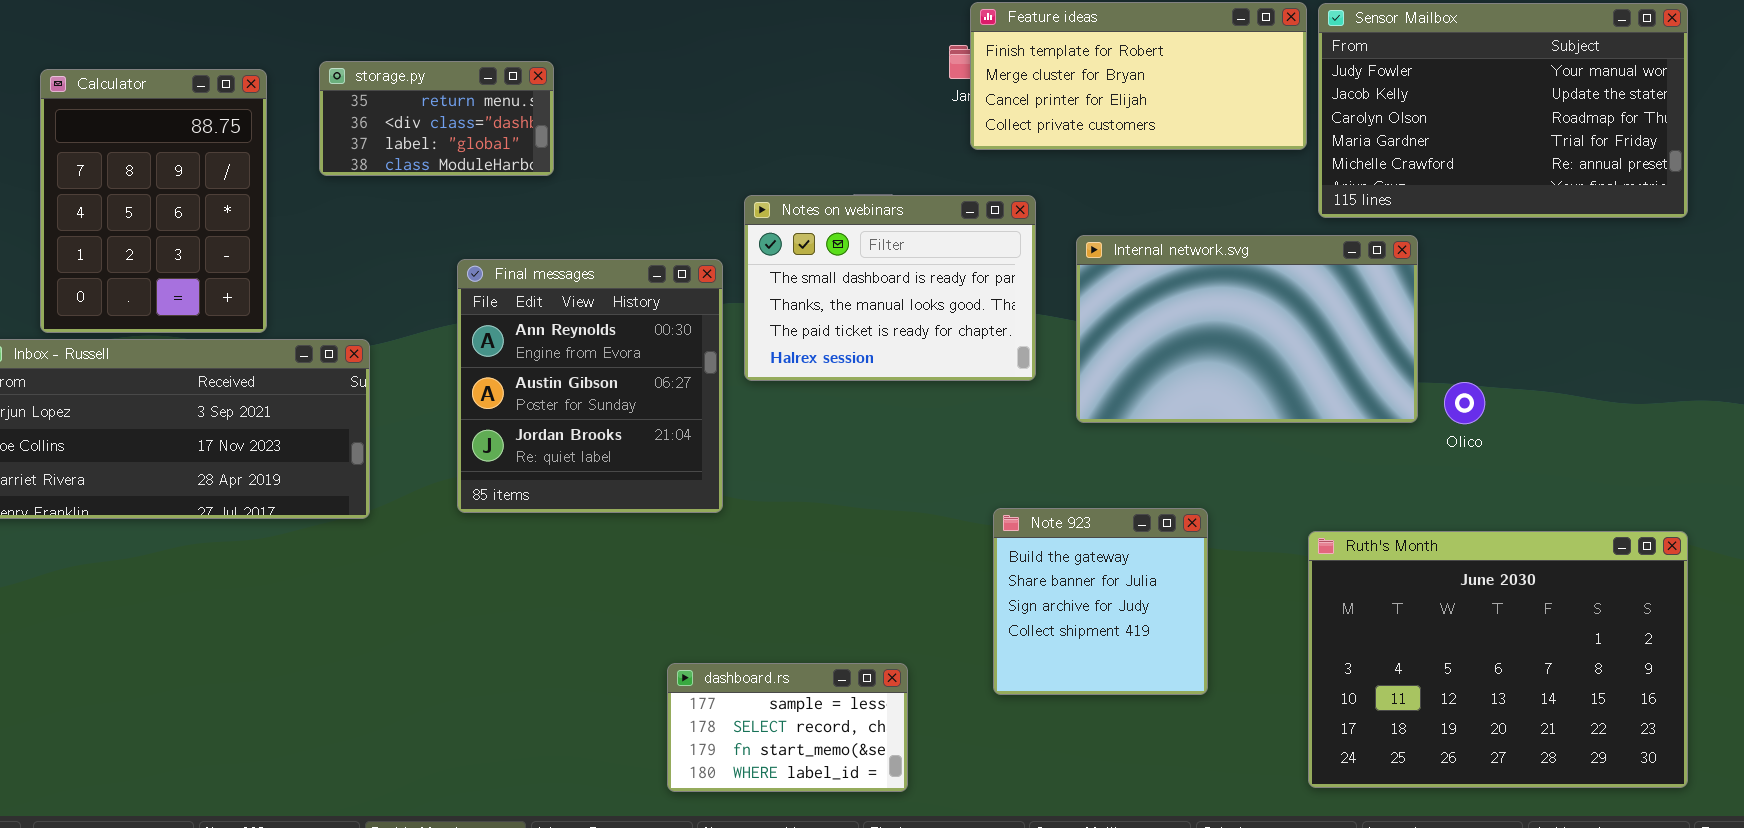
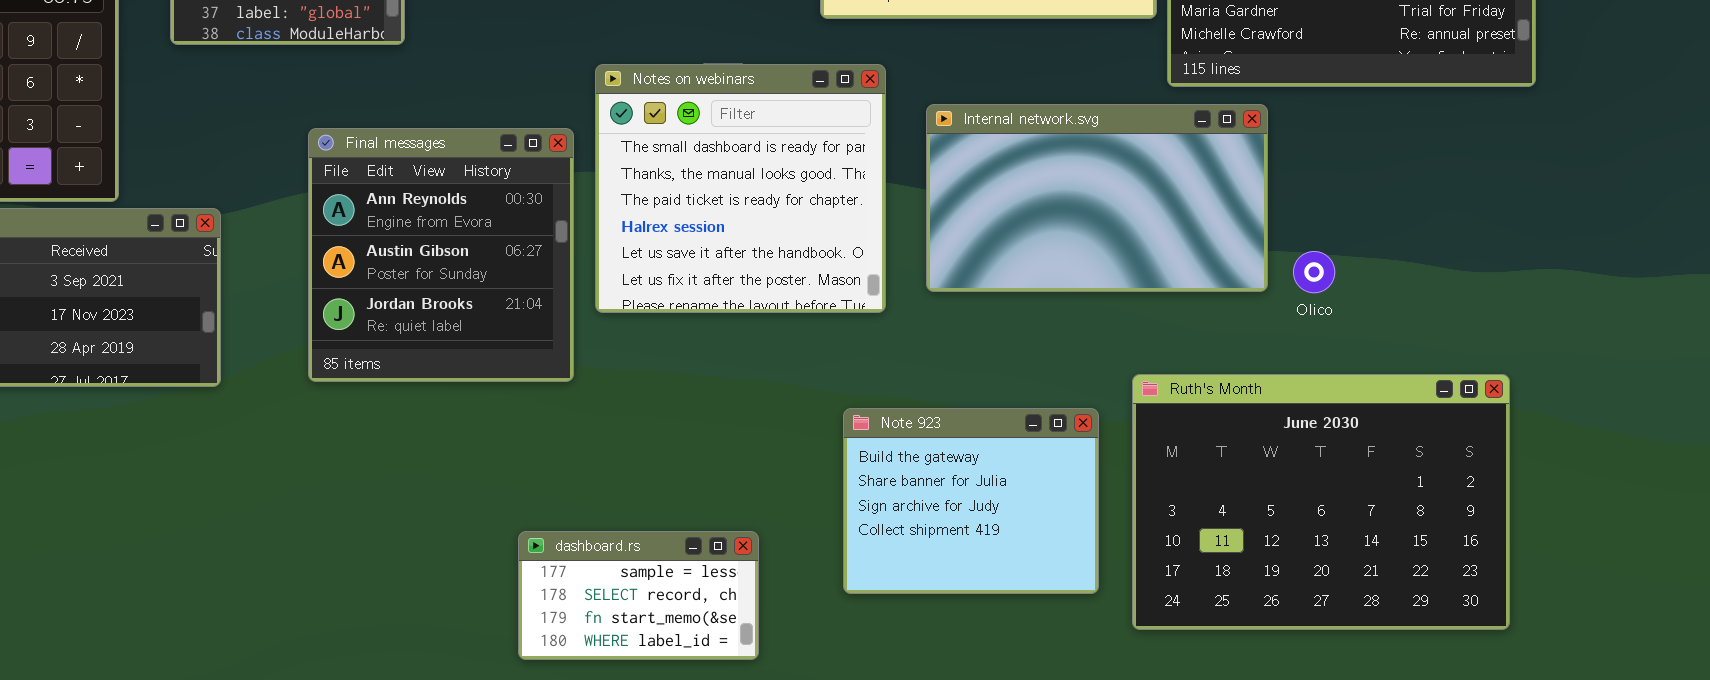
Notes on webinars: [744,195,1036,381] -> [595,64,886,313], resized
Note 923: [993,508,1208,695] -> [843,408,1099,594], moved, resized
Ruth's Month: [1308,531,1688,788] -> [1132,374,1510,630], moved

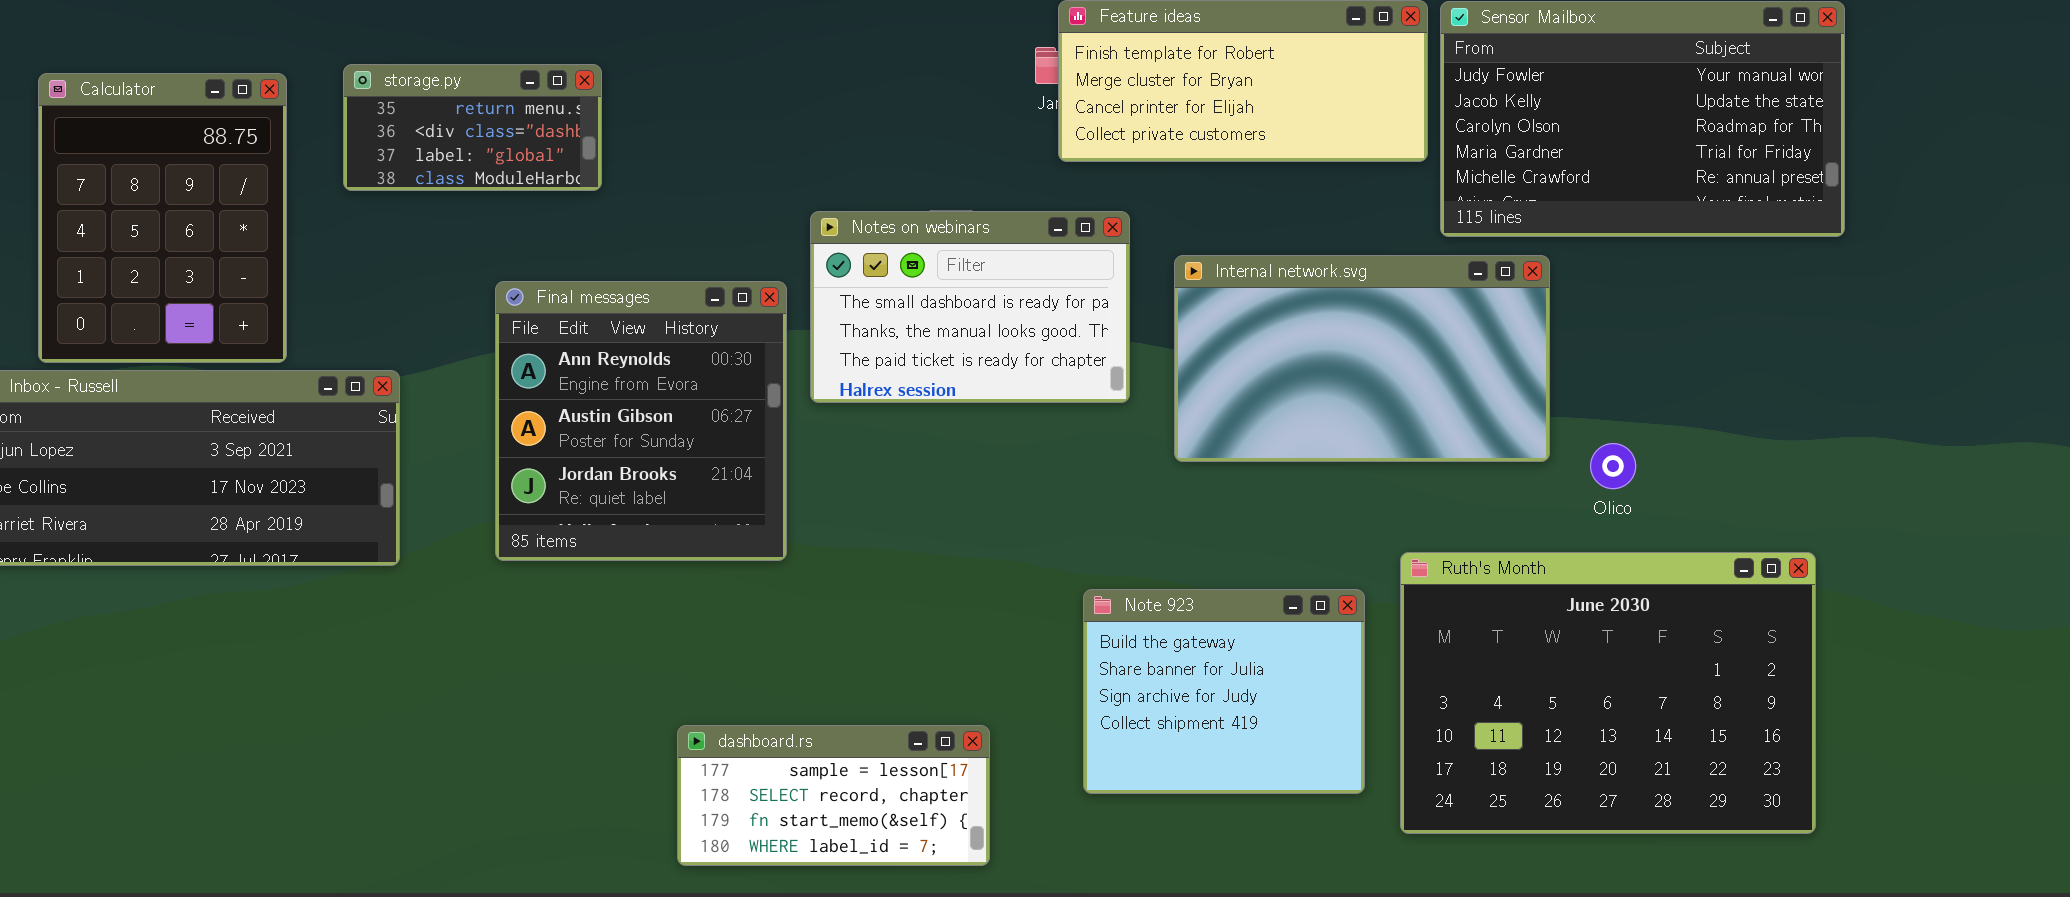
Notes on webinars: [595,64,886,313] -> [810,211,1130,403], resized
Olico: [1293,251,1335,293] -> [1590,443,1636,489], moved
dashboard.rs: [518,531,759,660] -> [677,725,990,866], resized

